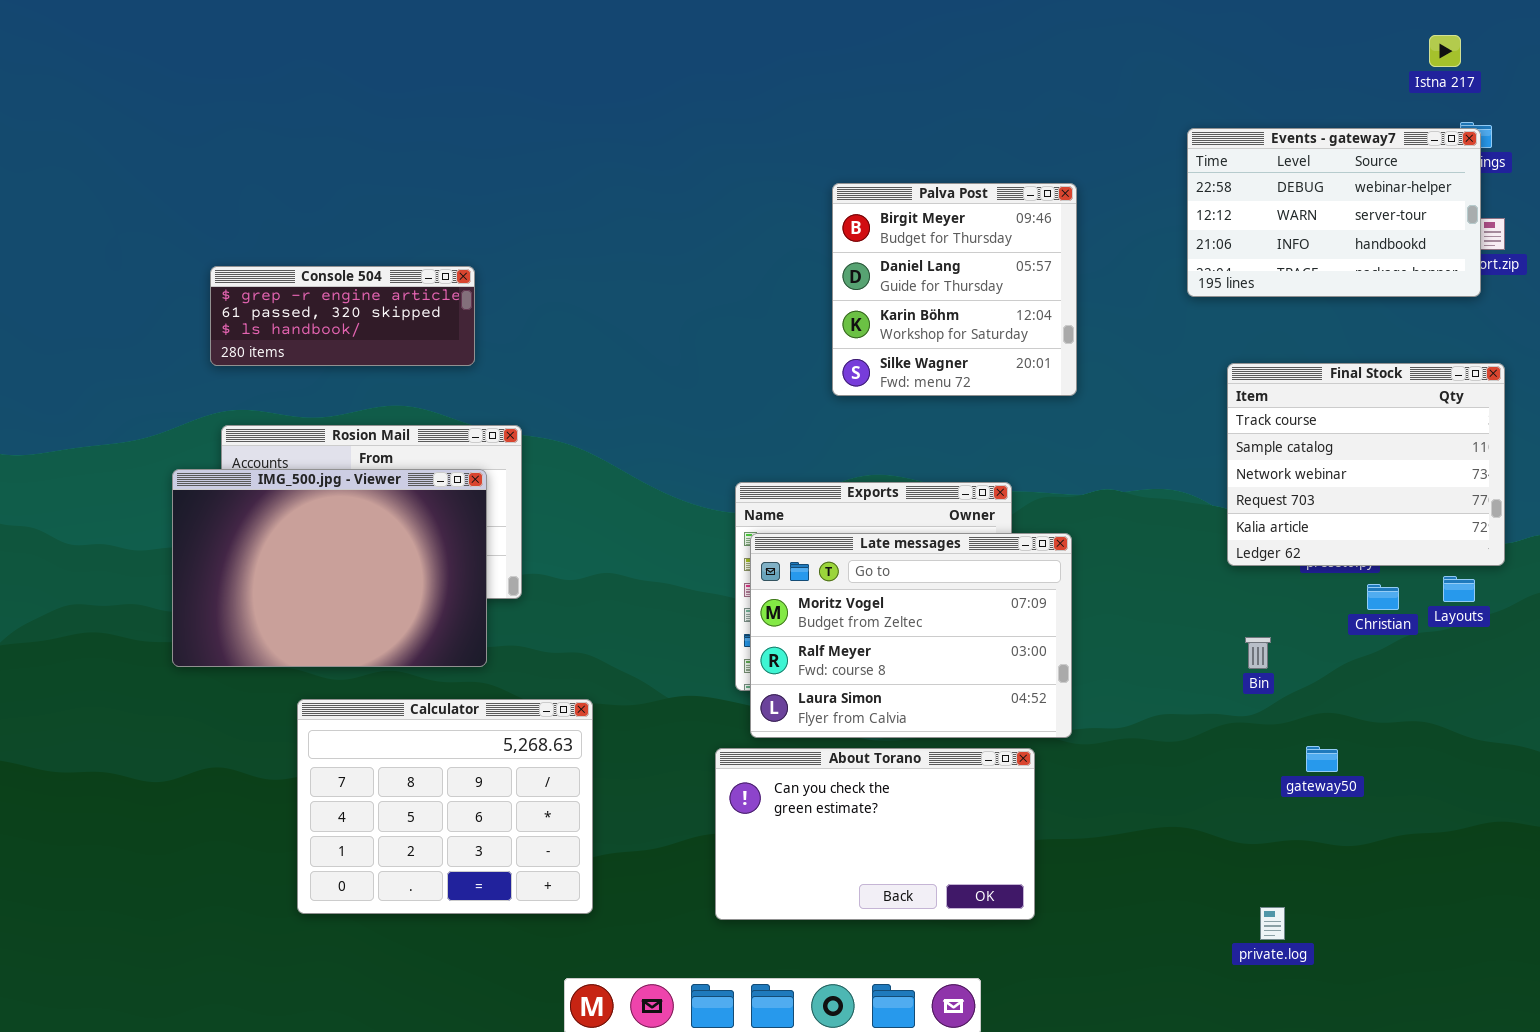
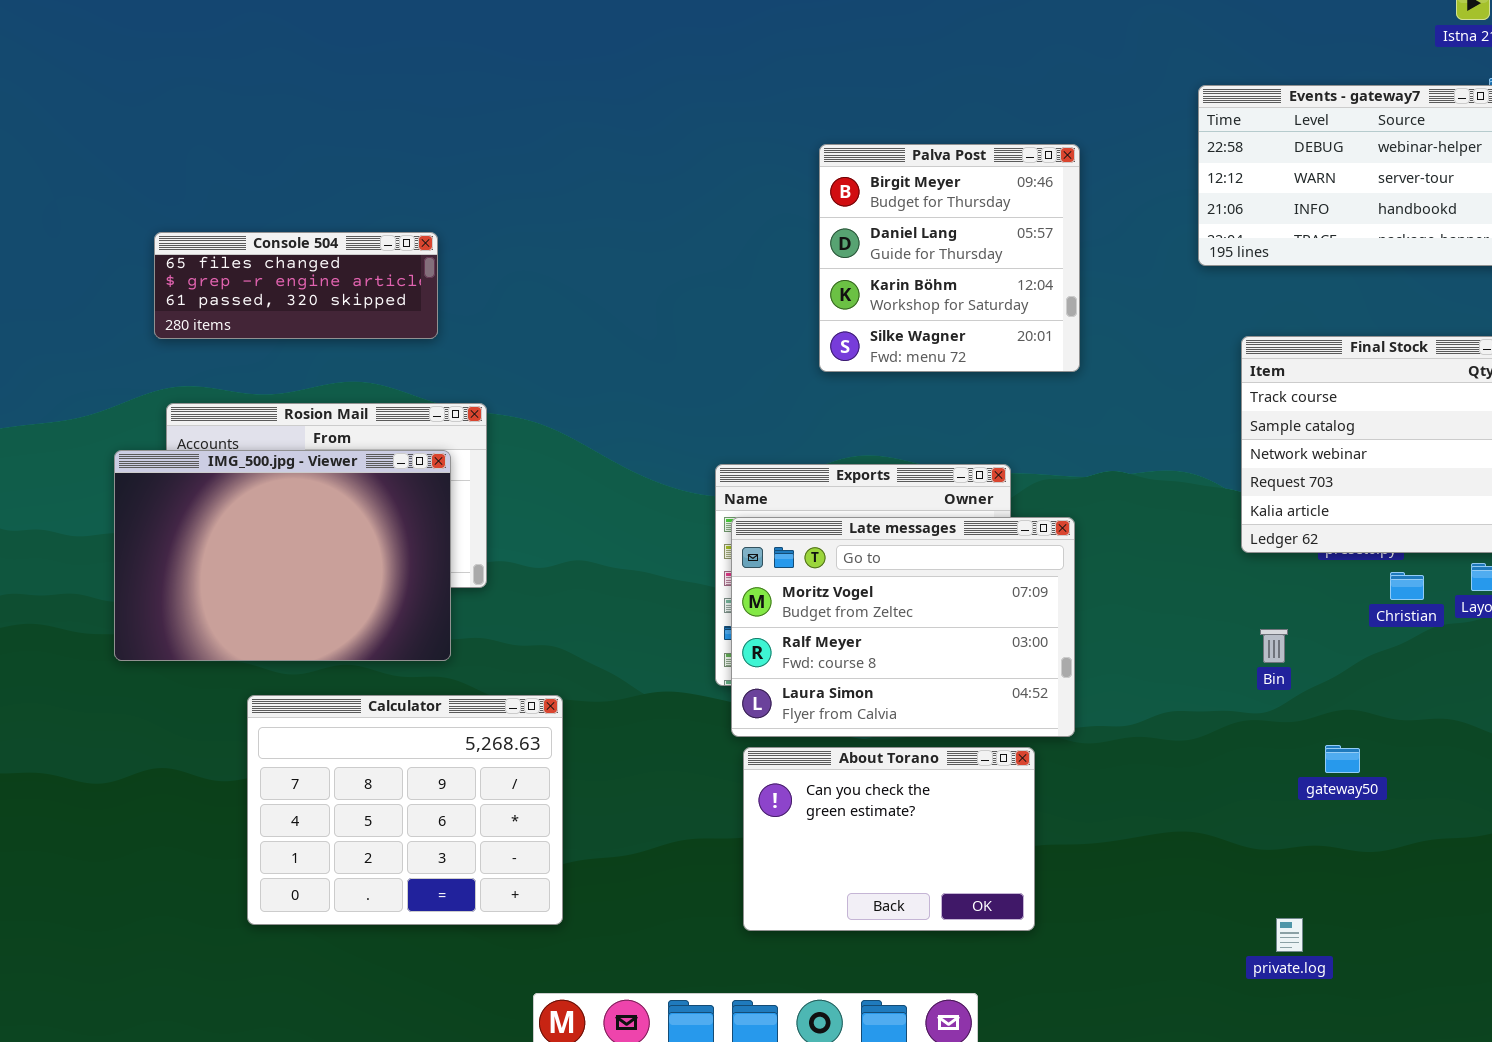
Console 504: [210,266,475,366] -> [154,232,438,339], scrolled up 1 row
About Torano: [715,748,1035,920] -> [743,747,1035,931], resized

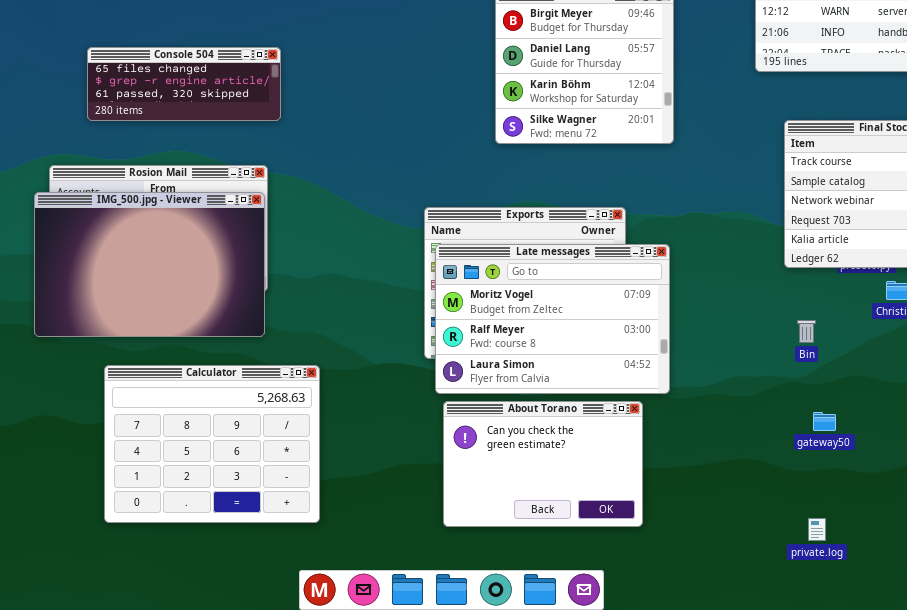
Console 504: [154,232,438,339] -> [87,47,281,121], moved
IMG_500.jpg - Viewer: [114,450,451,661] -> [34,192,265,337], moved
gateway50: [1325,745,1360,773] -> [813,412,836,431], moved

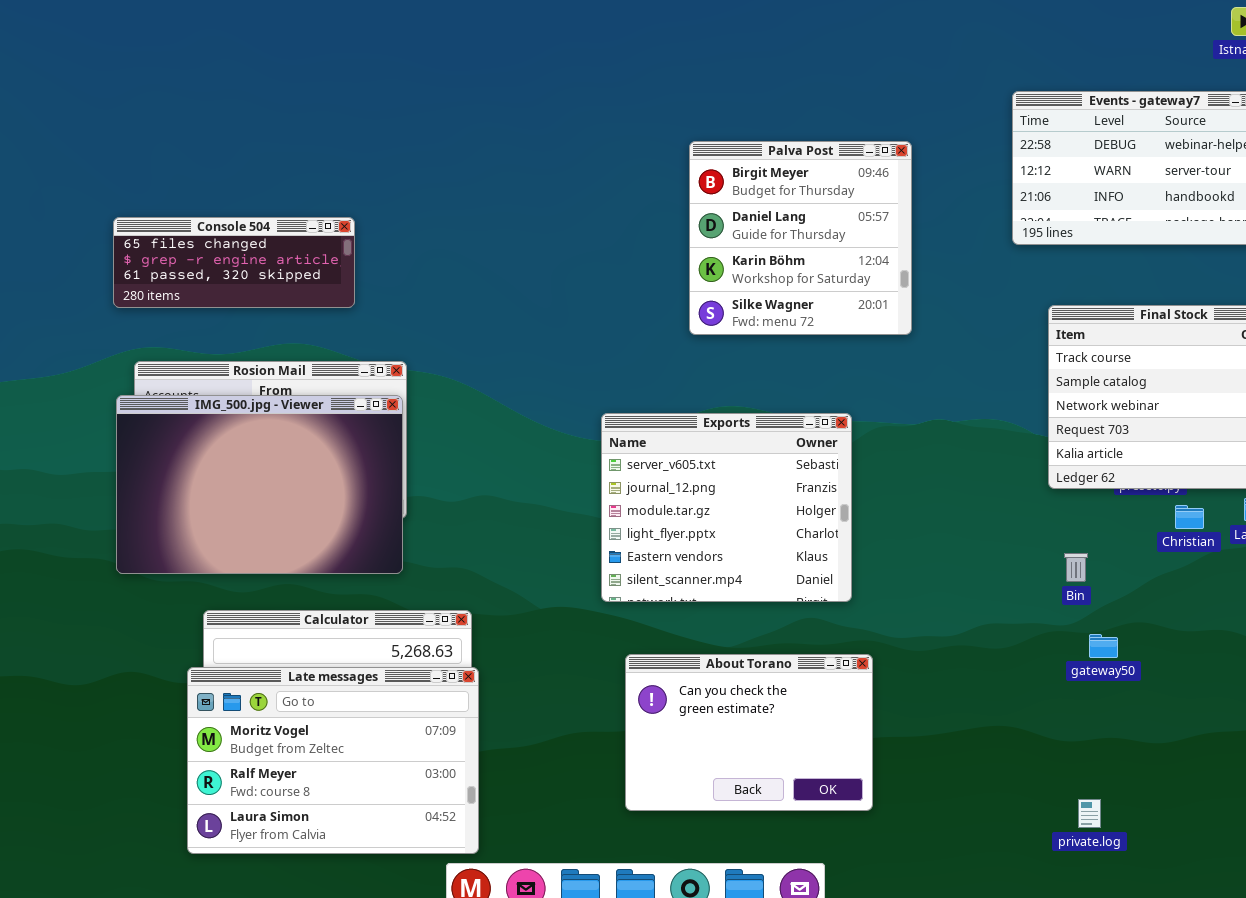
Console 504: [87,47,281,121] -> [113,217,355,308], moved
Late messages: [435,244,670,394] -> [187,667,479,854], moved
gateway50: [813,412,836,431] -> [1089,634,1118,658], moved

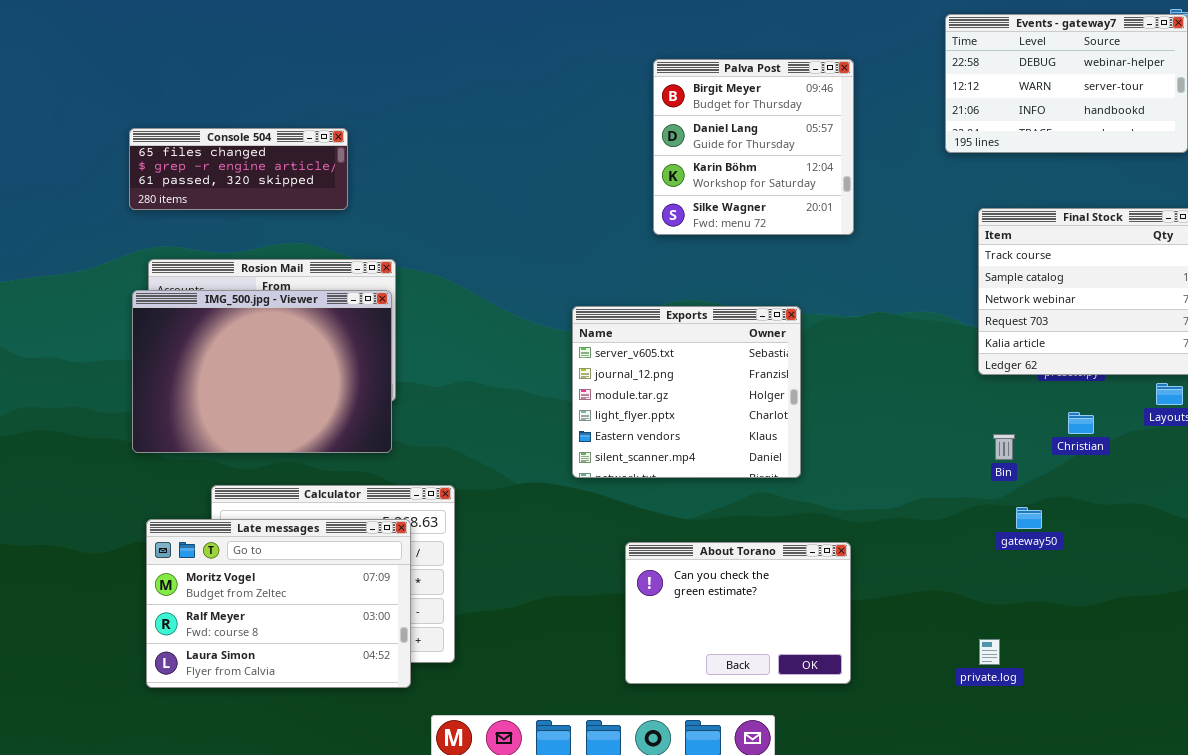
Christian: [1175,505,1204,529] -> [1068,412,1094,434], moved
About Torano: [625,654,873,811] -> [625,542,851,684], moved
Late messages: [187,667,479,854] -> [146,519,411,688], moved
private.log: [1078,799,1101,828] -> [979,639,1000,665], moved

